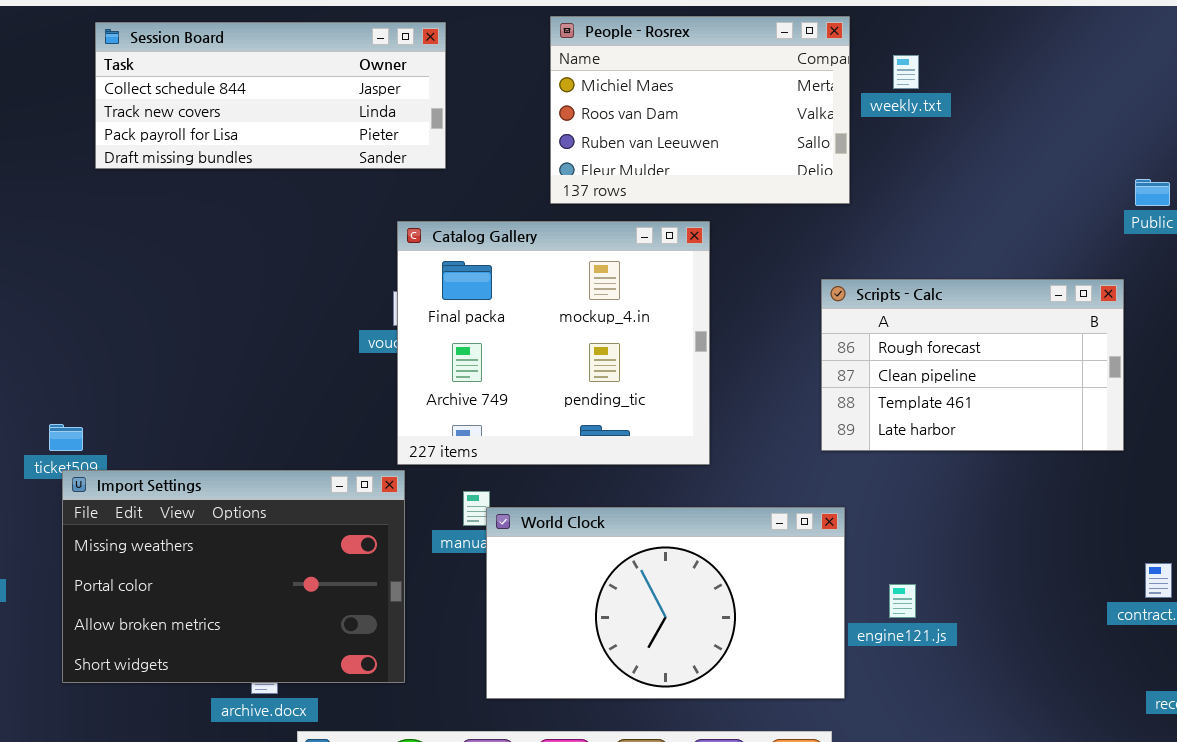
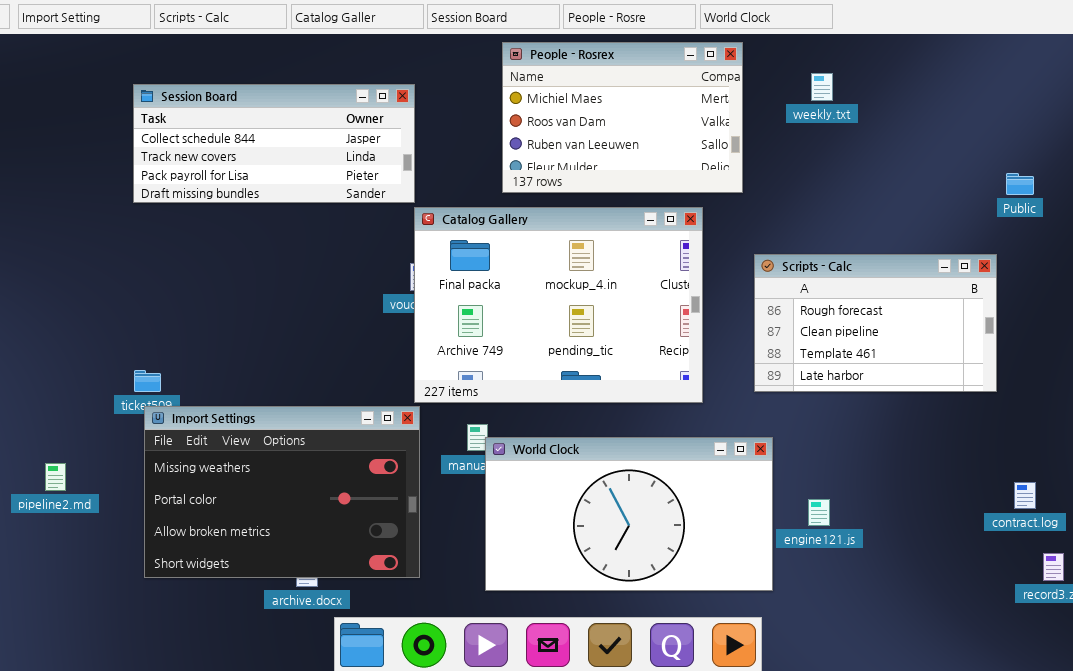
People - Rosrex: [550,16,850,204] -> [502,42,743,193], moved
Session Board: [95,22,446,169] -> [133,84,415,203], moved
Catalog Gallery: [397,221,710,465] -> [414,207,703,403], resized

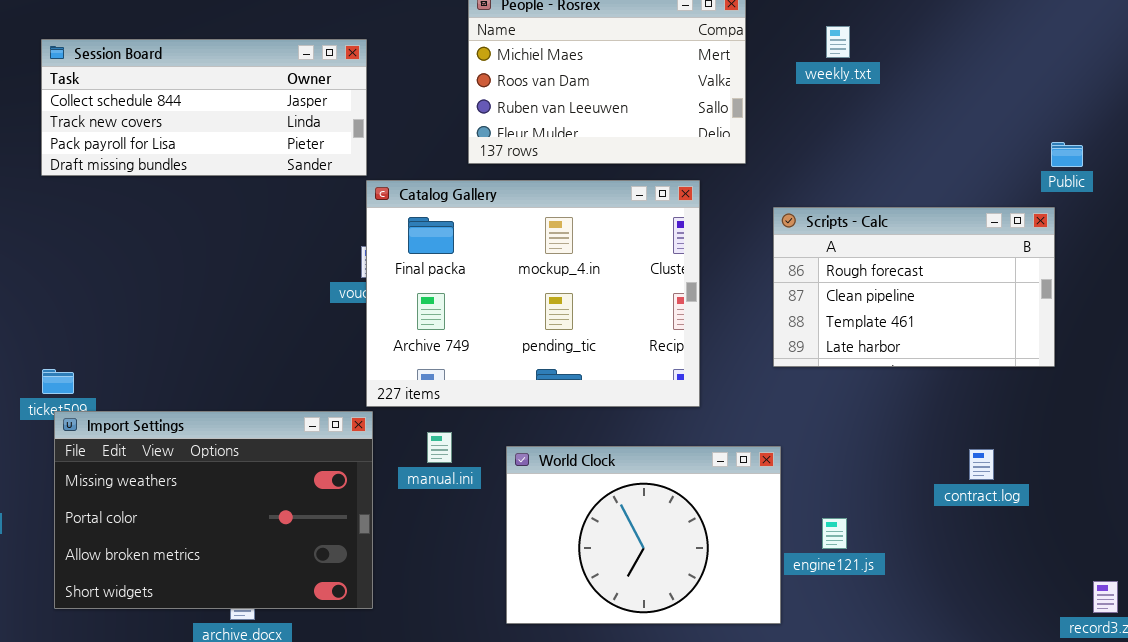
Scripts - Calc: [754,254,997,392] -> [773,207,1055,367], moved
World Clock: [485,437,773,591] -> [506,446,781,624], resized
contract.log: [1014,482,1036,509] -> [969,449,994,480], moved

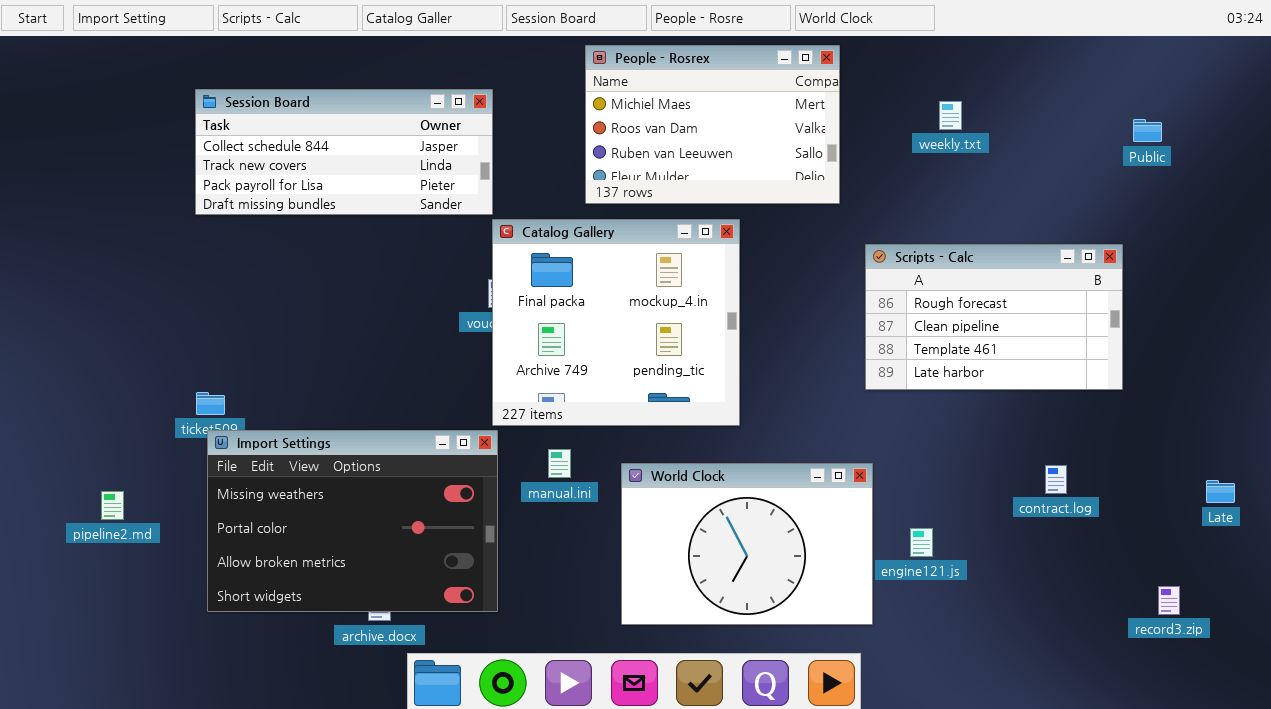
weekly.txt: [826,26,850,58] -> [939,101,962,130], moved
Public: [1051,142,1083,167] -> [1133,119,1162,142], moved
Catalog Gallery: [366,180,700,407] -> [492,219,740,426], resized

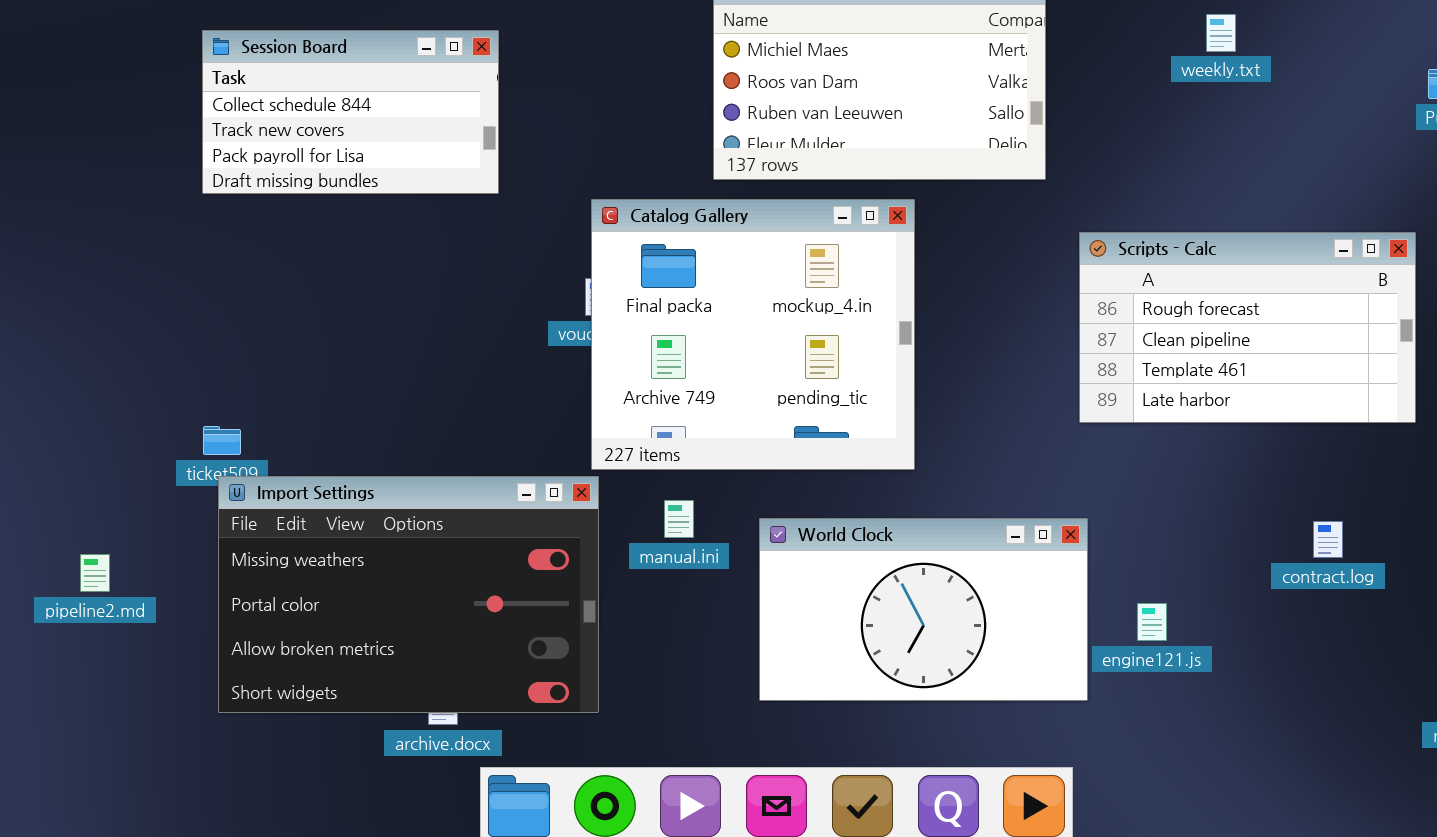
Session Board: [195,89,493,215] -> [202,30,499,194], resized
weekly.txt: [939,101,962,130] -> [1206,14,1236,52], moved
World Clock: [621,463,873,625] -> [759,518,1088,701], resized

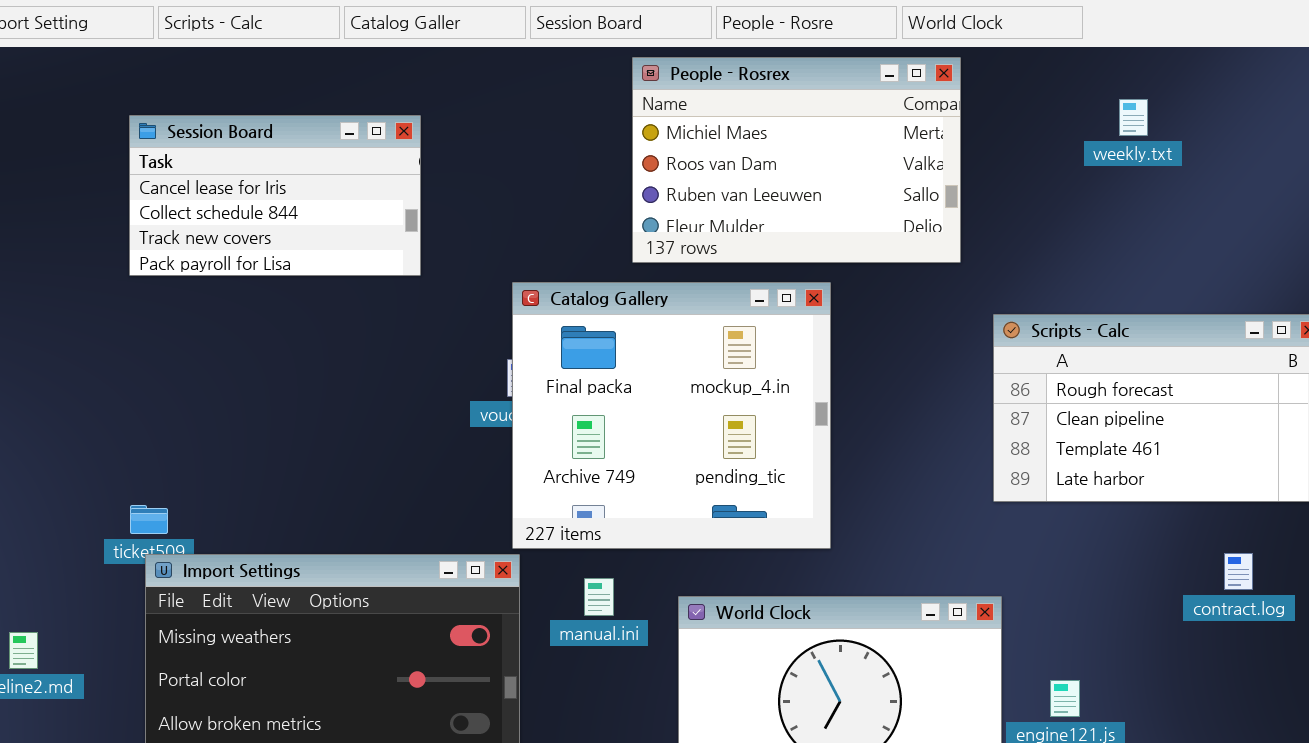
Session Board: [202,30,499,194] -> [129,115,421,276], scrolled up 1 row
contract.log: [1313,521,1343,558] -> [1224,553,1253,590], moved

